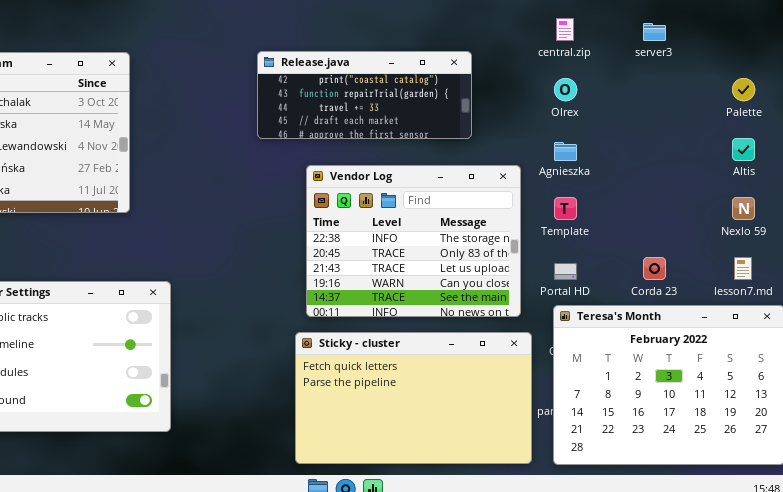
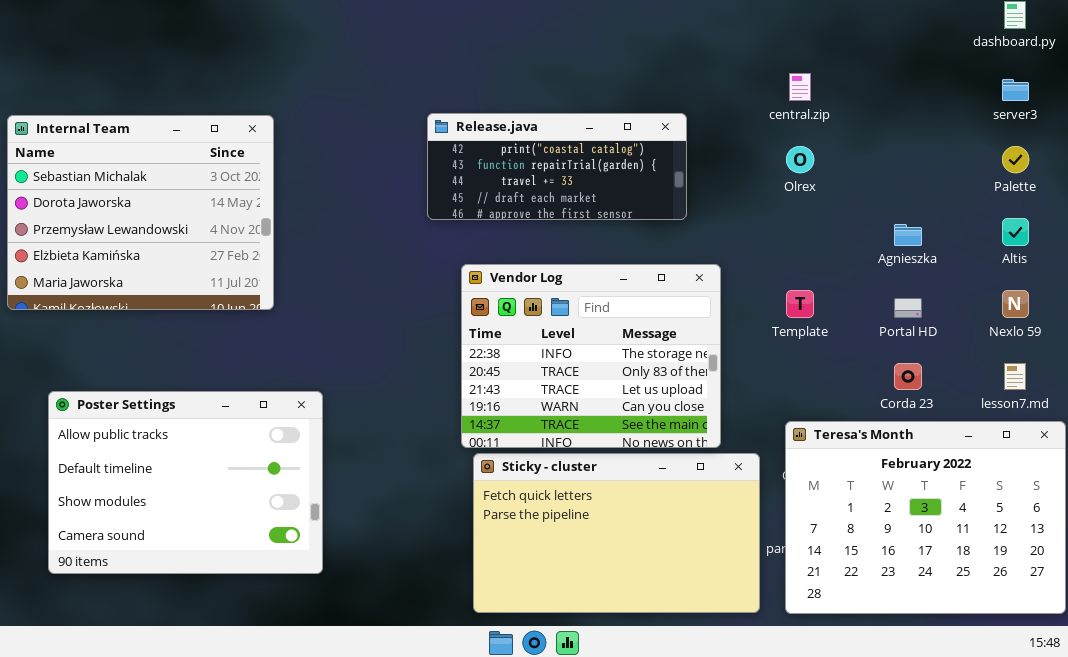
server3: [643,23,666,41] -> [1002,79,1029,101], moved
Agnieszka: [554,142,577,161] -> [894,224,922,246], moved
Vendor Log: [306,165,521,317] -> [461,264,721,448], moved
Portal HD: [554,263,577,280] -> [894,298,922,318], moved

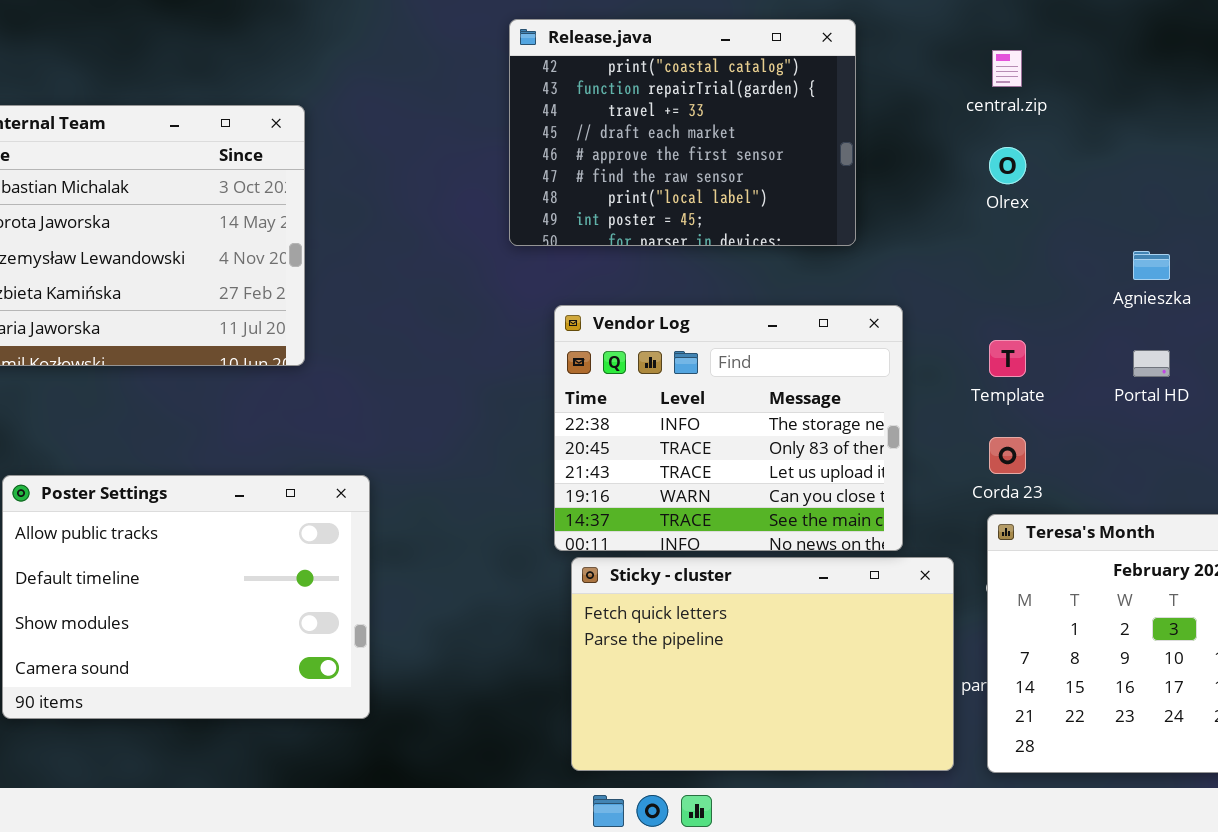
Release.java: [427,113,687,220] -> [509,19,856,246], resized
Corda 23: [894,363,922,390] -> [989,437,1026,474], moved

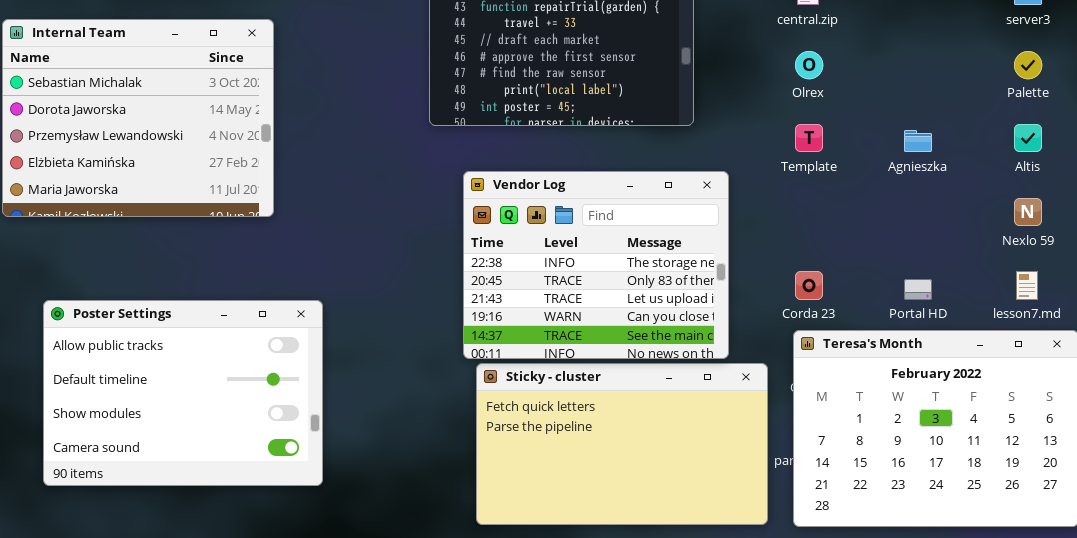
Template: [989,340,1026,377] -> [795,124,823,152], moved
Portal HD: [1133,350,1170,377] -> [904,279,932,300], moved

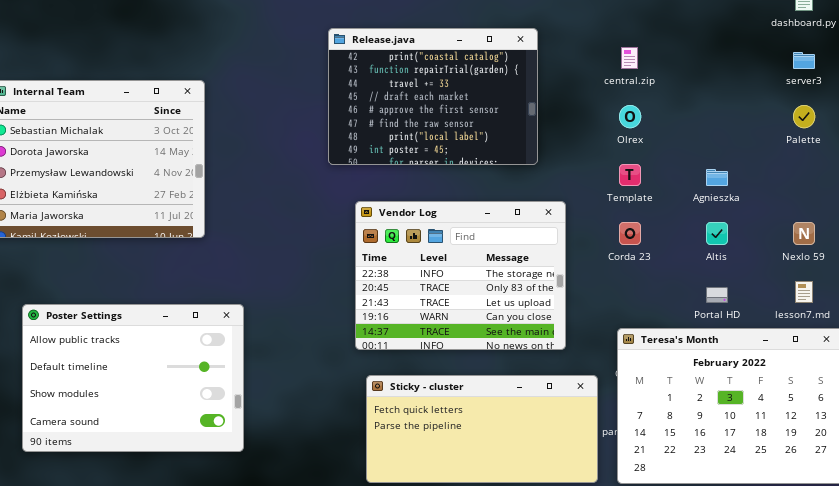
Altis: [1014,124,1042,152] -> [706,222,728,245], moved
Corda 23: [795,271,823,300] -> [619,222,641,245], moved
Sticky - cluster: [476,363,768,525] -> [366,375,598,483], resized

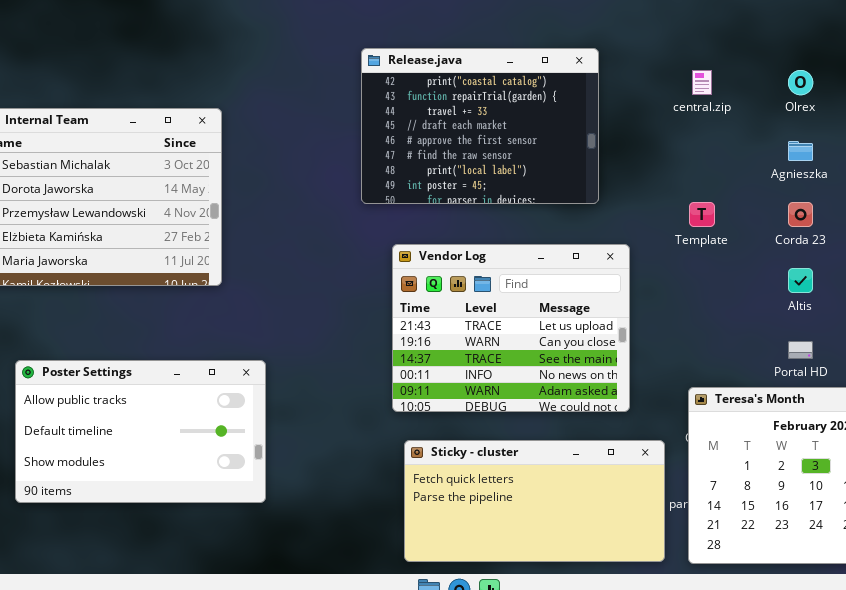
Olrex: [619,105,641,128] -> [788,70,813,95], moved
Agnieszka: [706,169,728,186] -> [788,141,813,161], moved
Vendor Log: [355,201,566,350] -> [392,244,630,412], scrolled down 2 rows
Corda 23: [619,222,641,245] -> [788,202,813,227], moved
Poster Settings: [22,304,244,452] -> [15,360,266,503], resized

